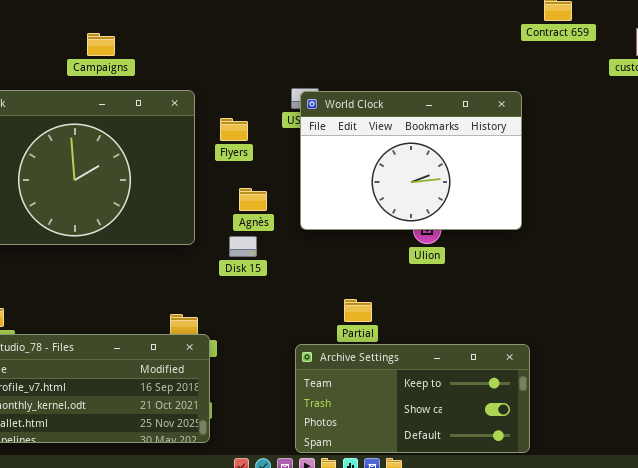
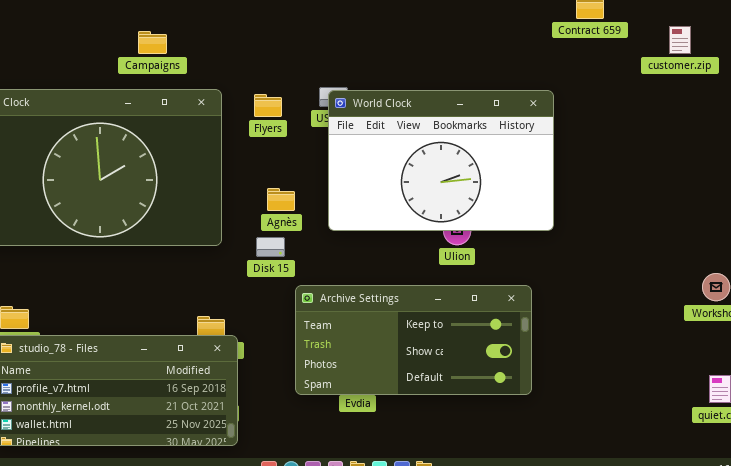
Campaigns: [87,33,115,56] -> [138,31,167,54], moved
Flyers: [220,118,248,141] -> [254,94,282,117], moved
Archive Settings: [295,344,530,453] -> [295,285,532,395], moved

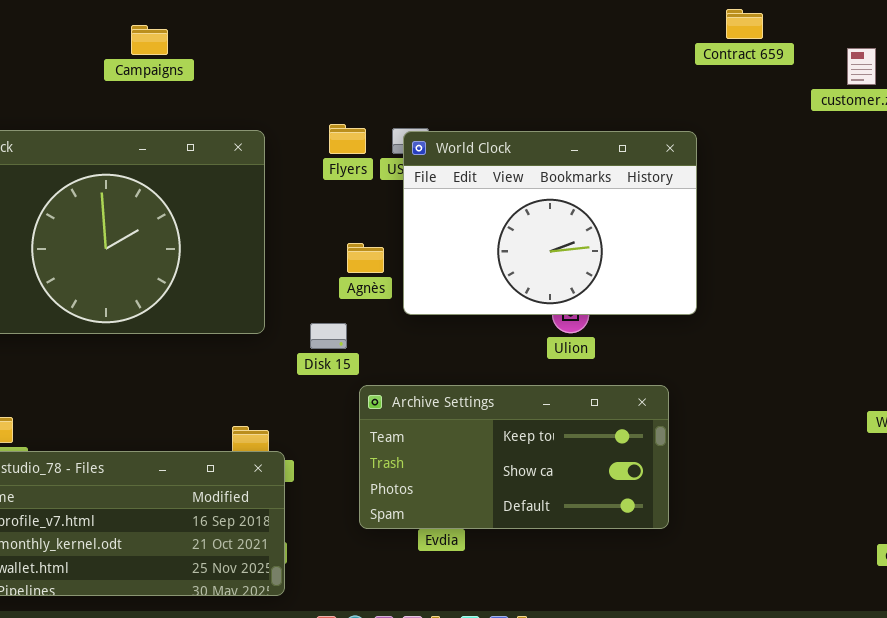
Campaigns: [138,31,167,54] -> [131,25,168,55], moved
Flyers: [254,94,282,117] -> [329,124,366,154], moved
Agnès: [267,188,295,211] -> [347,243,384,273], moved

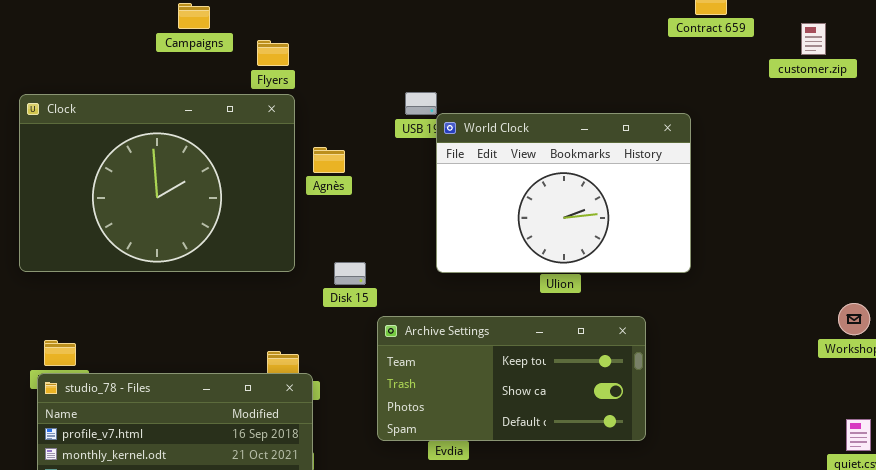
Flyers: [329,124,366,154] -> [257,40,289,66], moved
World Clock: [403,131,697,315] -> [436,113,691,273], moved
Agnès: [347,243,384,273] -> [313,147,345,173], moved

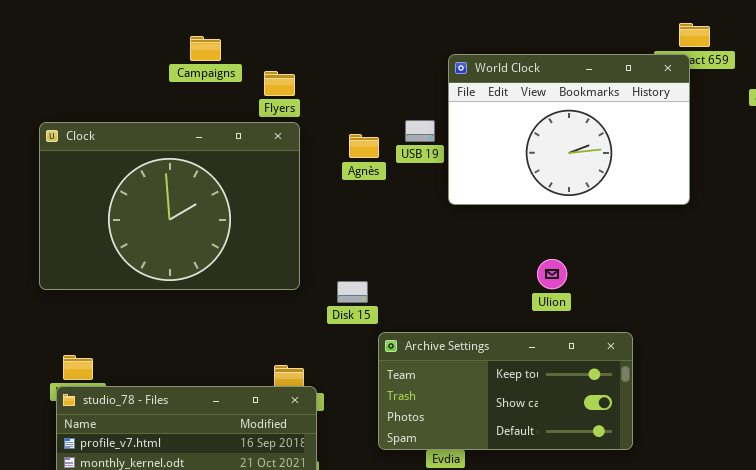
World Clock: [436,113,691,273] -> [448,54,690,205], moved
Agnès: [313,147,345,173] -> [349,134,379,158], moved

